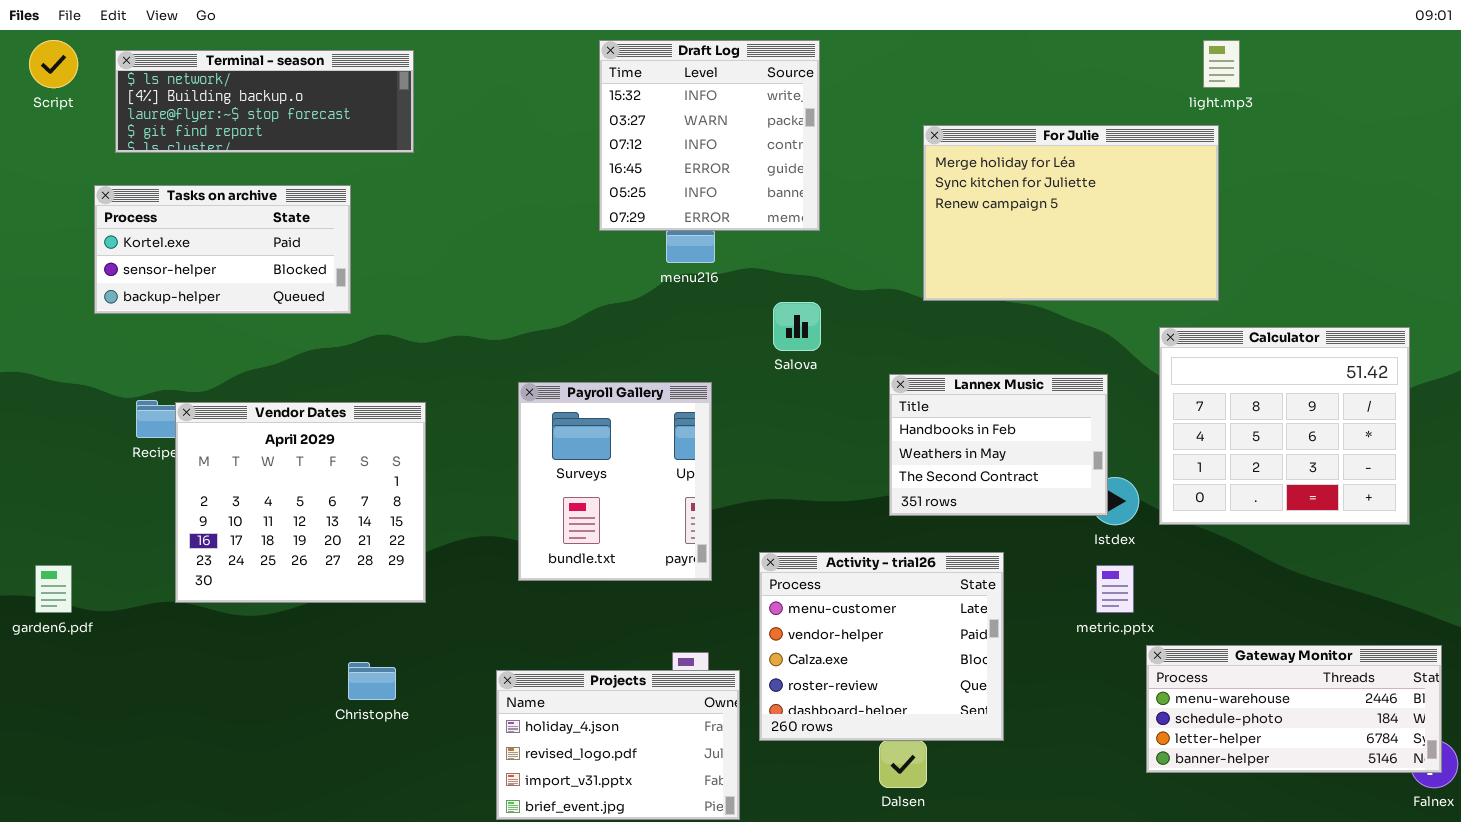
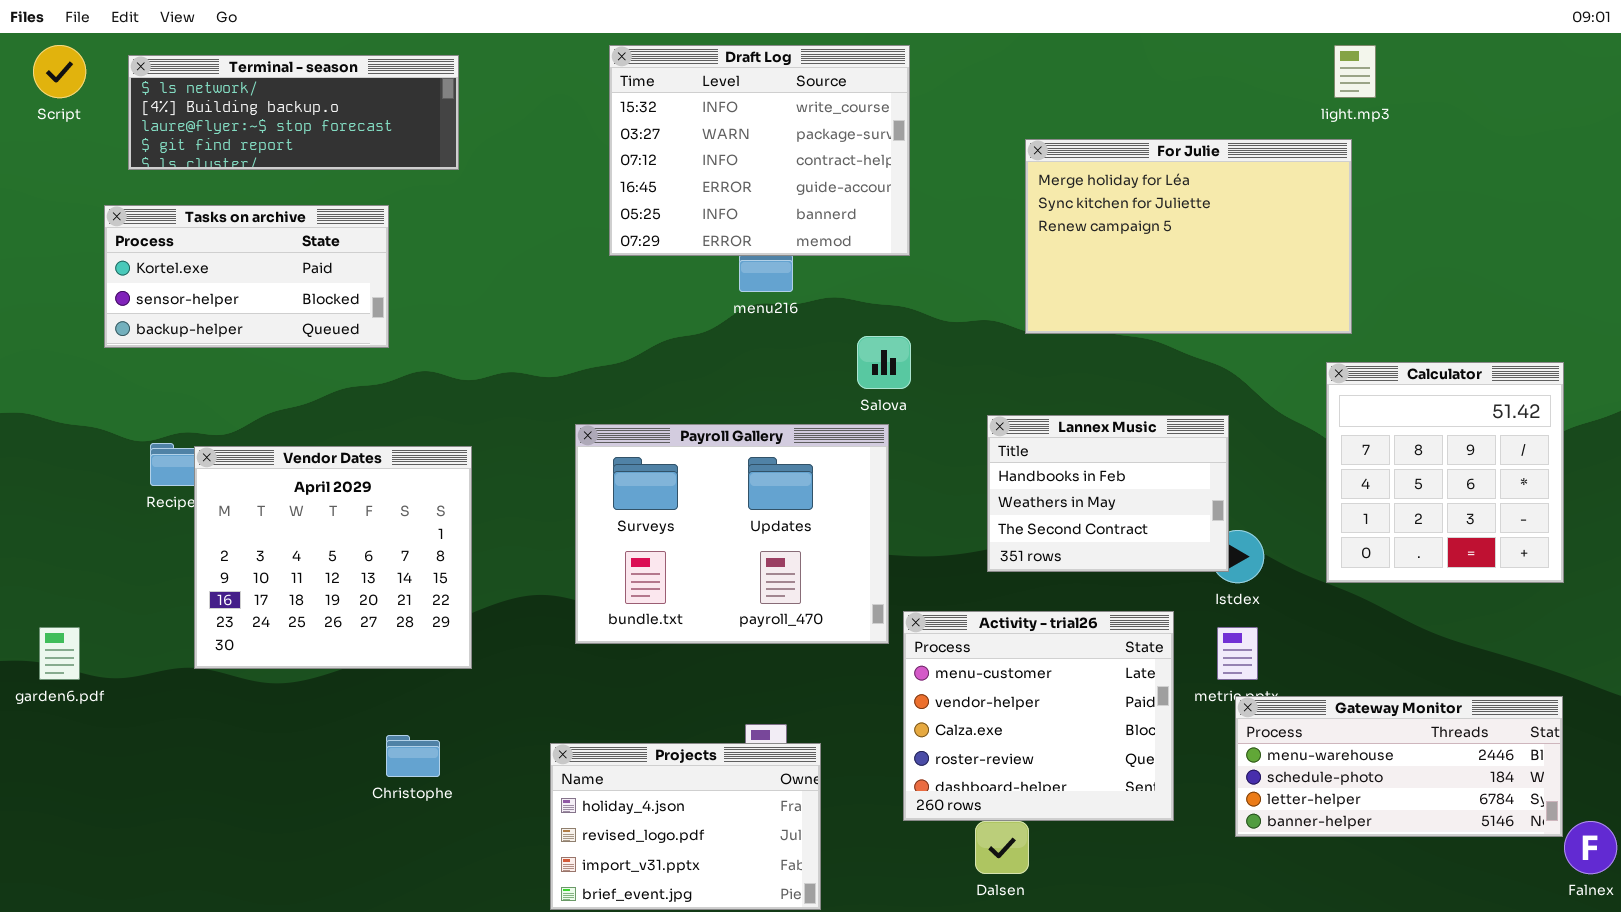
Draft Log: [599,40,820,231] -> [609,45,910,256], resized
Calculator: [1159,327,1410,525] -> [1326,362,1564,583], resized
Payroll Gallery: [518,382,712,581] -> [575,424,889,644], resized
Activity - trial26: [759,552,1004,741] -> [903,611,1174,821], moved
Gateway Monitor: [1146,645,1442,773] -> [1235,696,1563,837], moved

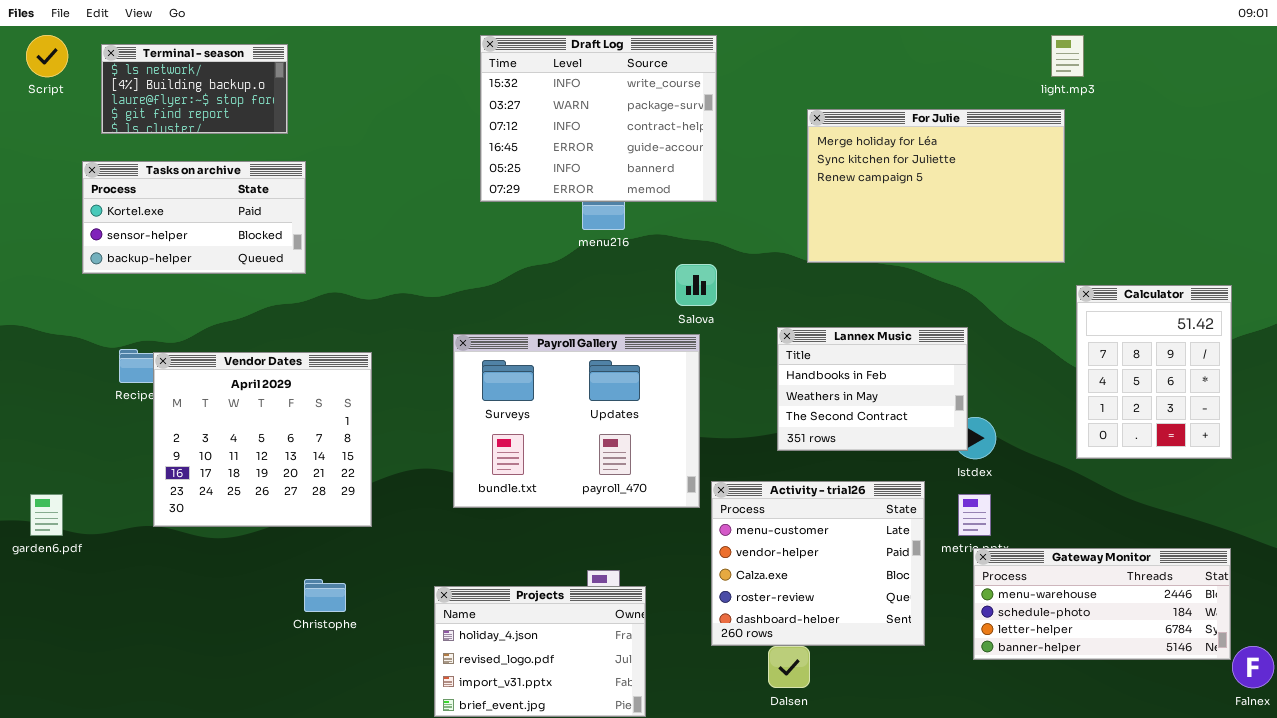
Terminal - season: [128,55,459,170] -> [101,44,288,134], resized
Calculator: [1326,362,1564,583] -> [1076,285,1232,459], resized

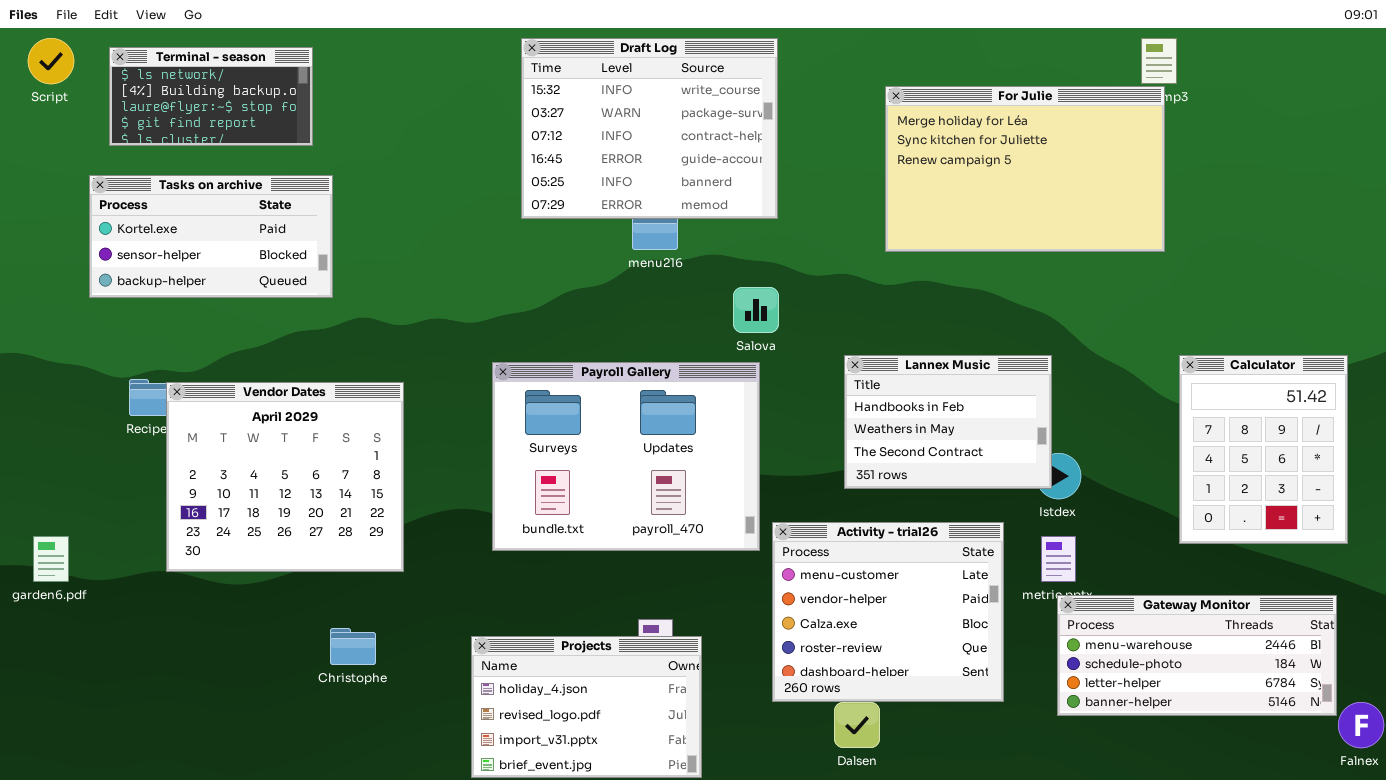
For Julie: [807,109,1065,263] -> [885,86,1165,252], moved
Calculator: [1076,285,1232,459] -> [1179,355,1348,544], moved

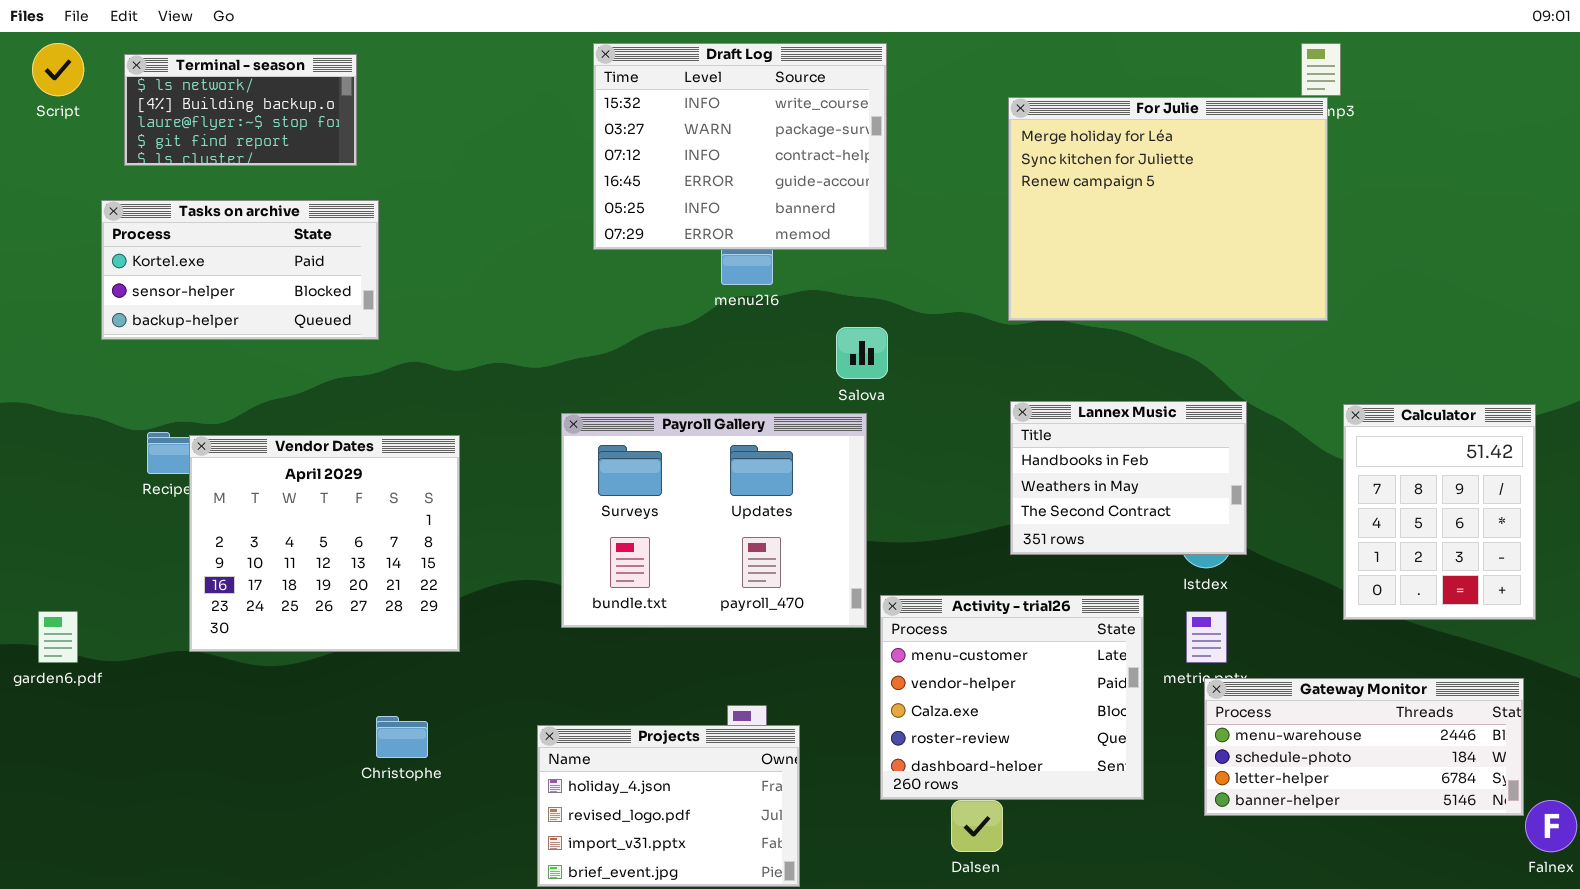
For Julie: [885,86,1165,252] -> [1008,97,1328,321], resized
Lannex Music: [844,355,1052,489] -> [1010,401,1247,555], moved

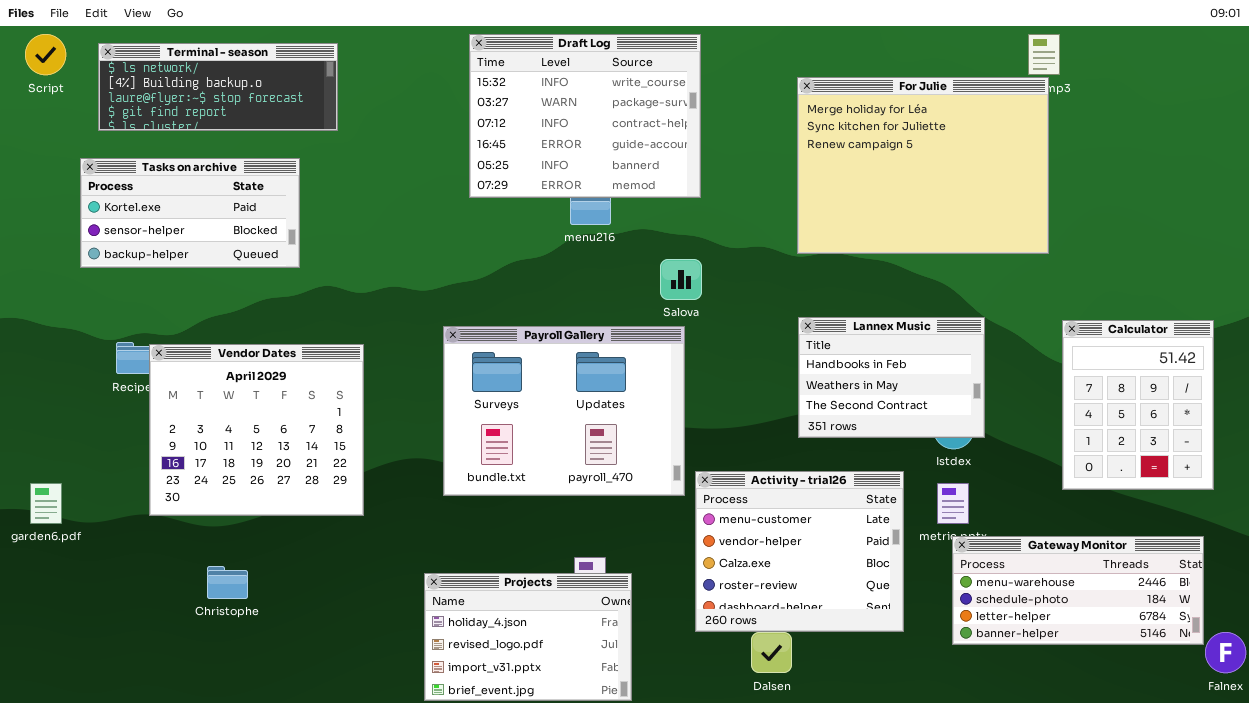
Terminal - season: [124,54,357,166] -> [98,43,338,131], resized
Christophe: [376,716,428,758] -> [207,566,248,599], moved

